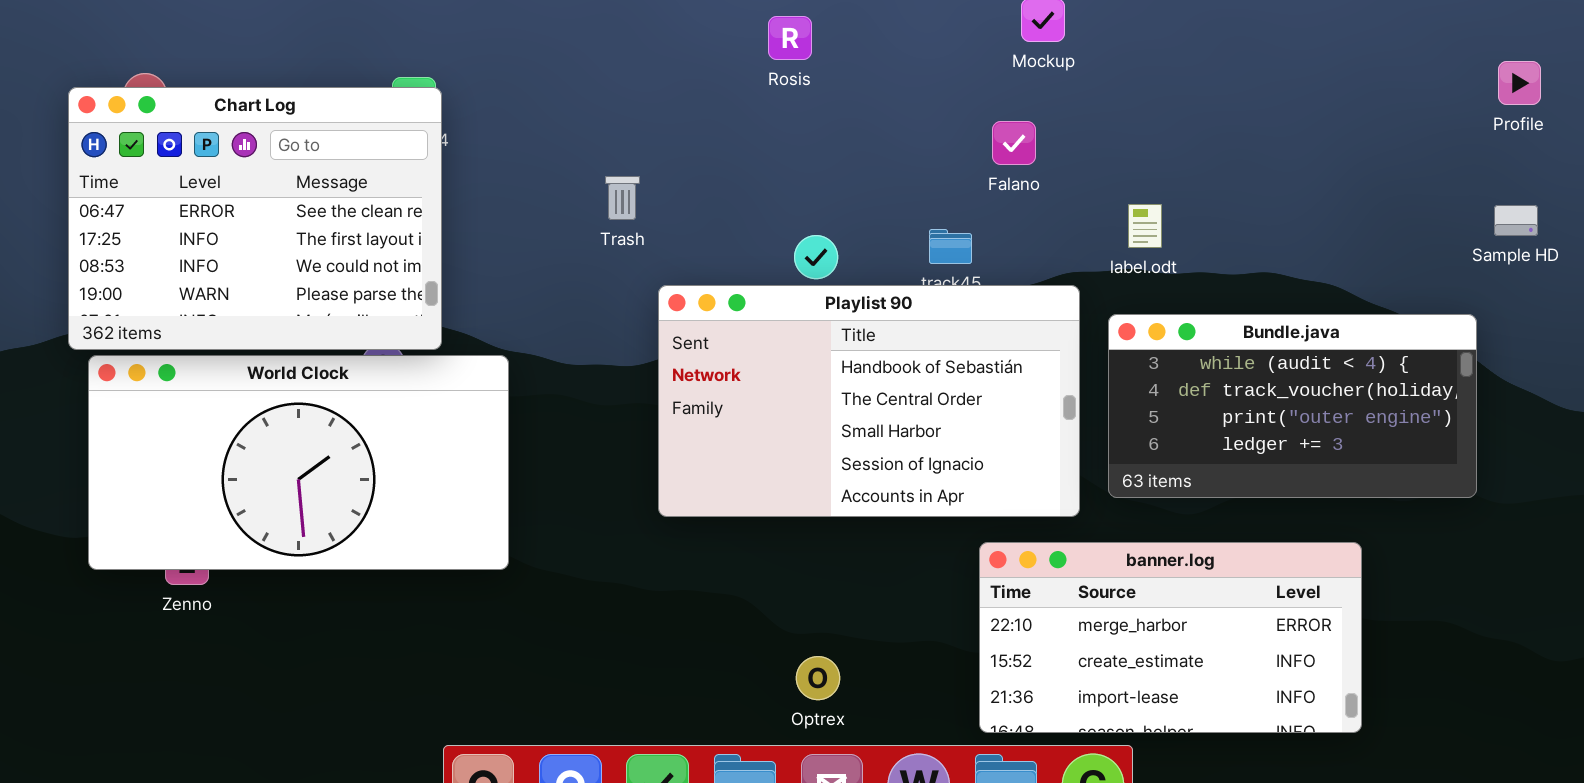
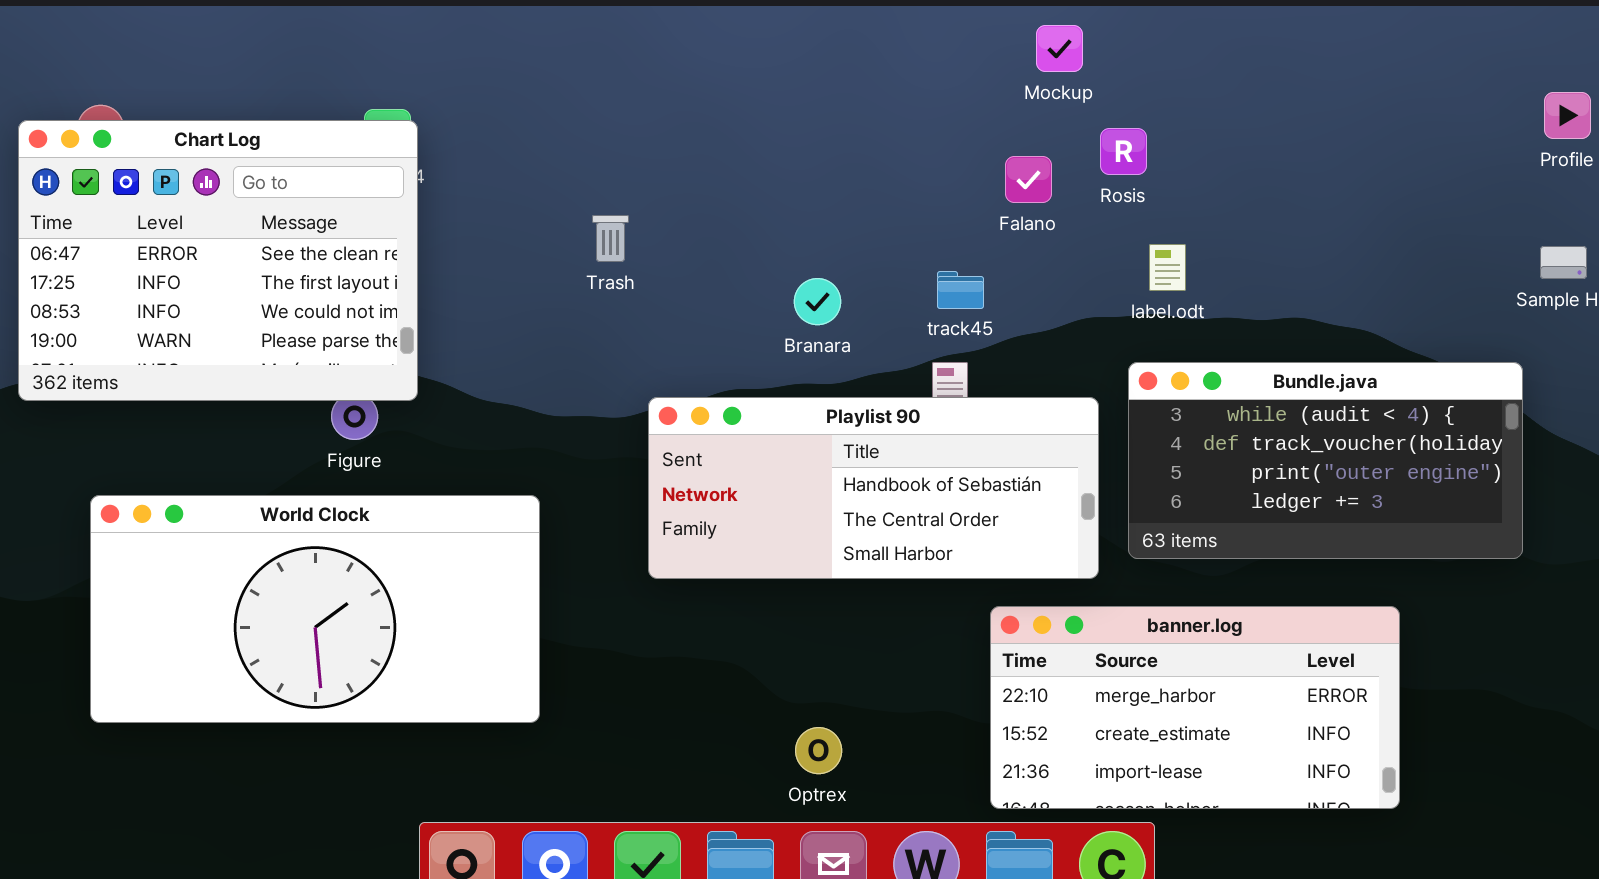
Rosis: [768,16,812,60] -> [1100,128,1147,175], moved
Playlist 90: [658,285,1080,517] -> [648,397,1099,579], resized
World Clock: [88,355,509,570] -> [90,495,540,723], moved

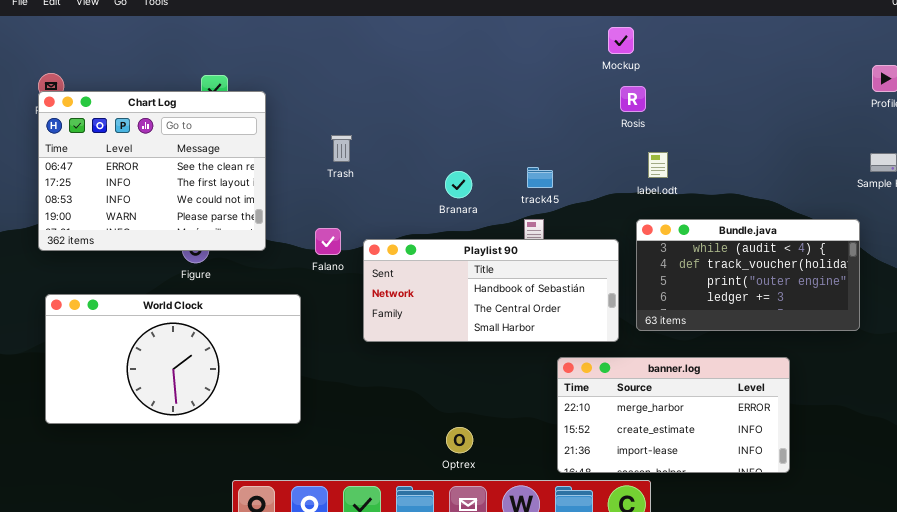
Mockup: [1036,25,1083,72] -> [608,27,634,54], moved
Chart Log: [18,120,418,401] -> [38,91,266,251], moved
Falano: [1005,156,1052,203] -> [315,228,341,255], moved

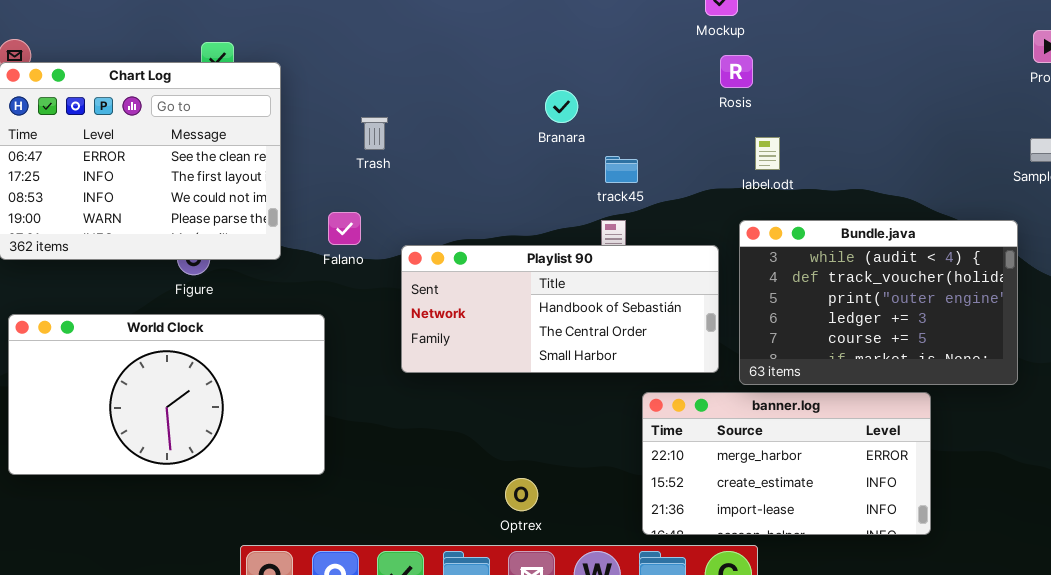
Branara: [445,171,472,198] -> [545,90,578,123], moved
Bundle.java: [636,219,860,331] -> [739,220,1018,385], resized
Falano: [315,228,341,255] -> [328,212,361,245], moved

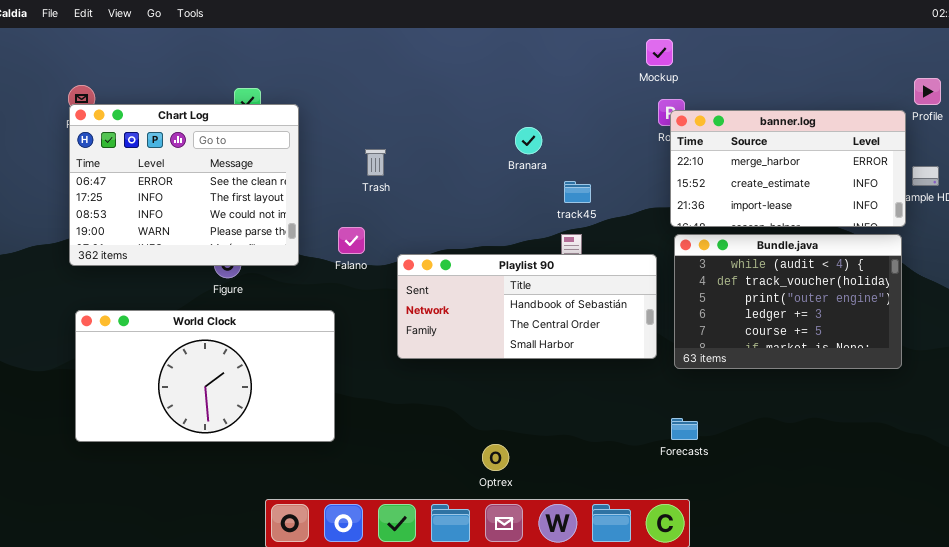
banner.log: [642,392,931,535] -> [670,110,906,227], moved

